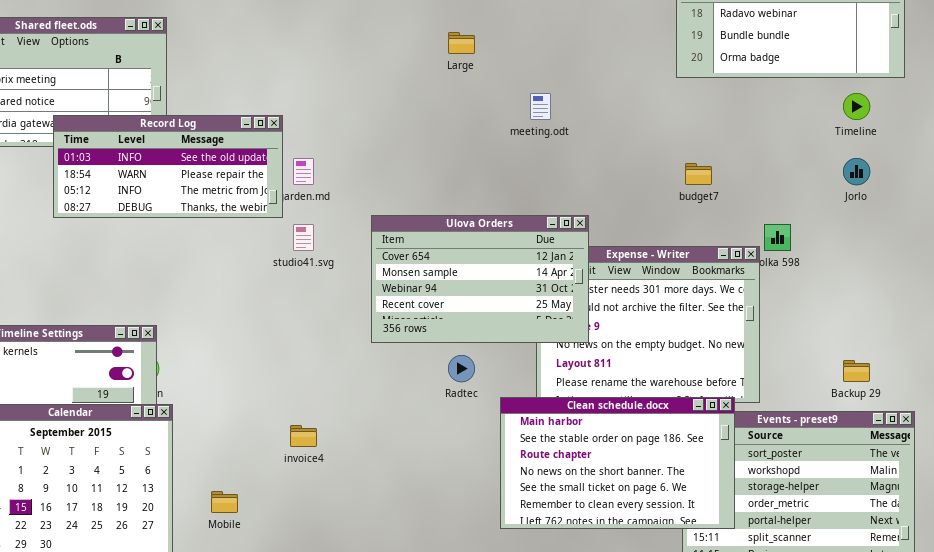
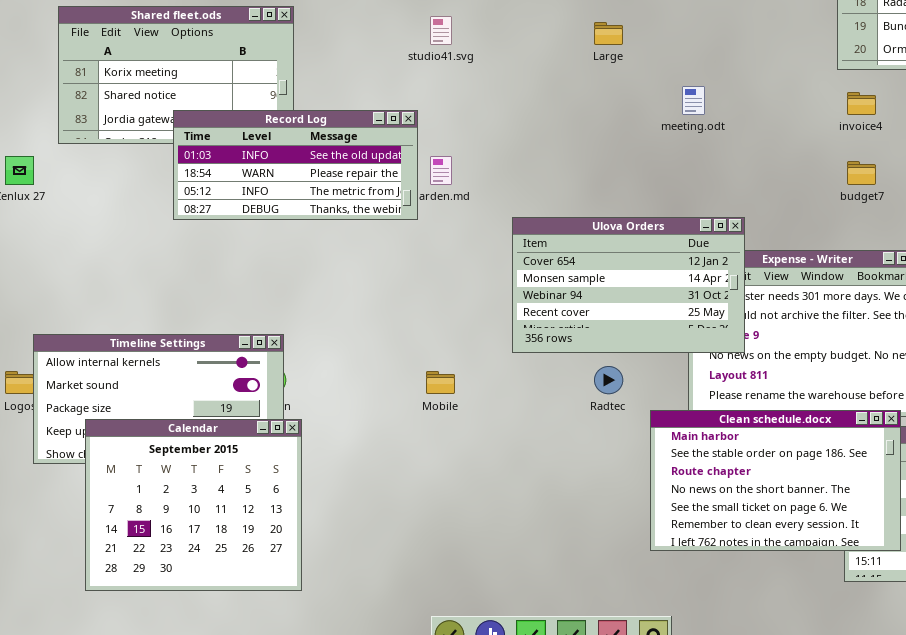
studio41.svg: [293,224,314,251] -> [430,16,452,45], moved
invoice4: [290,425,317,447] -> [847,92,876,115], moved
Mobile: [211,491,238,513] -> [426,371,455,394], moved

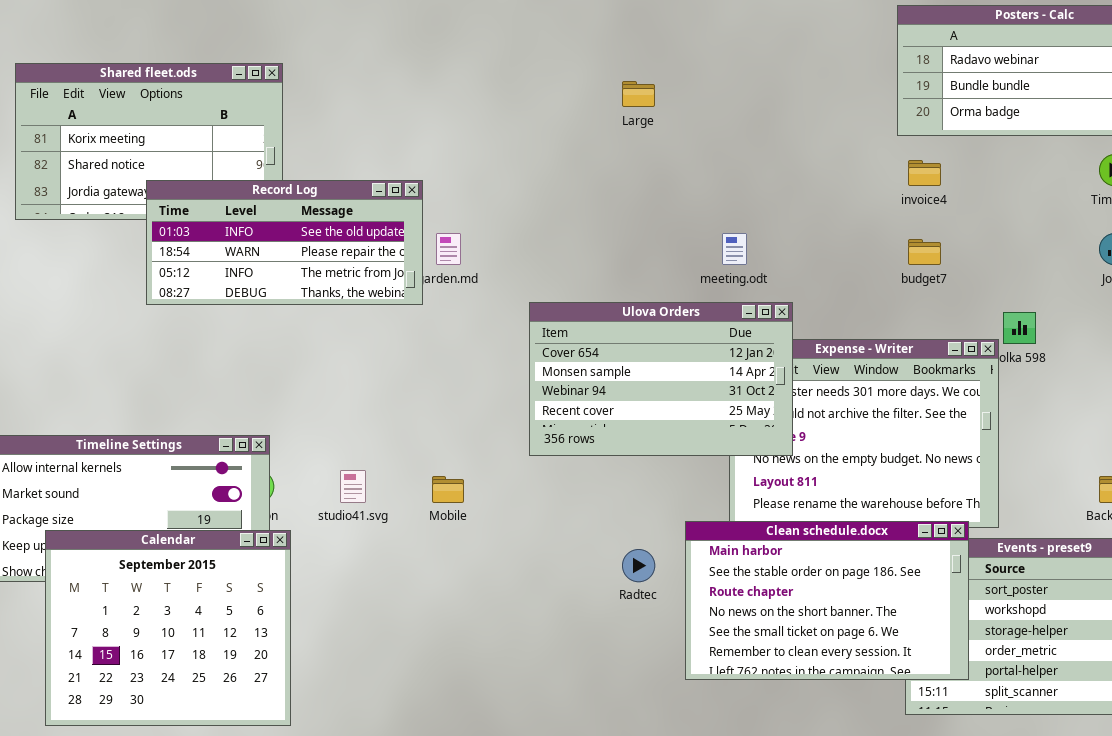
studio41.svg: [430,16,452,45] -> [340,470,366,503], moved
meeting.odt: [682,86,705,115] -> [722,233,747,265], moved
Radtec: [594,366,623,394] -> [622,549,655,582], moved

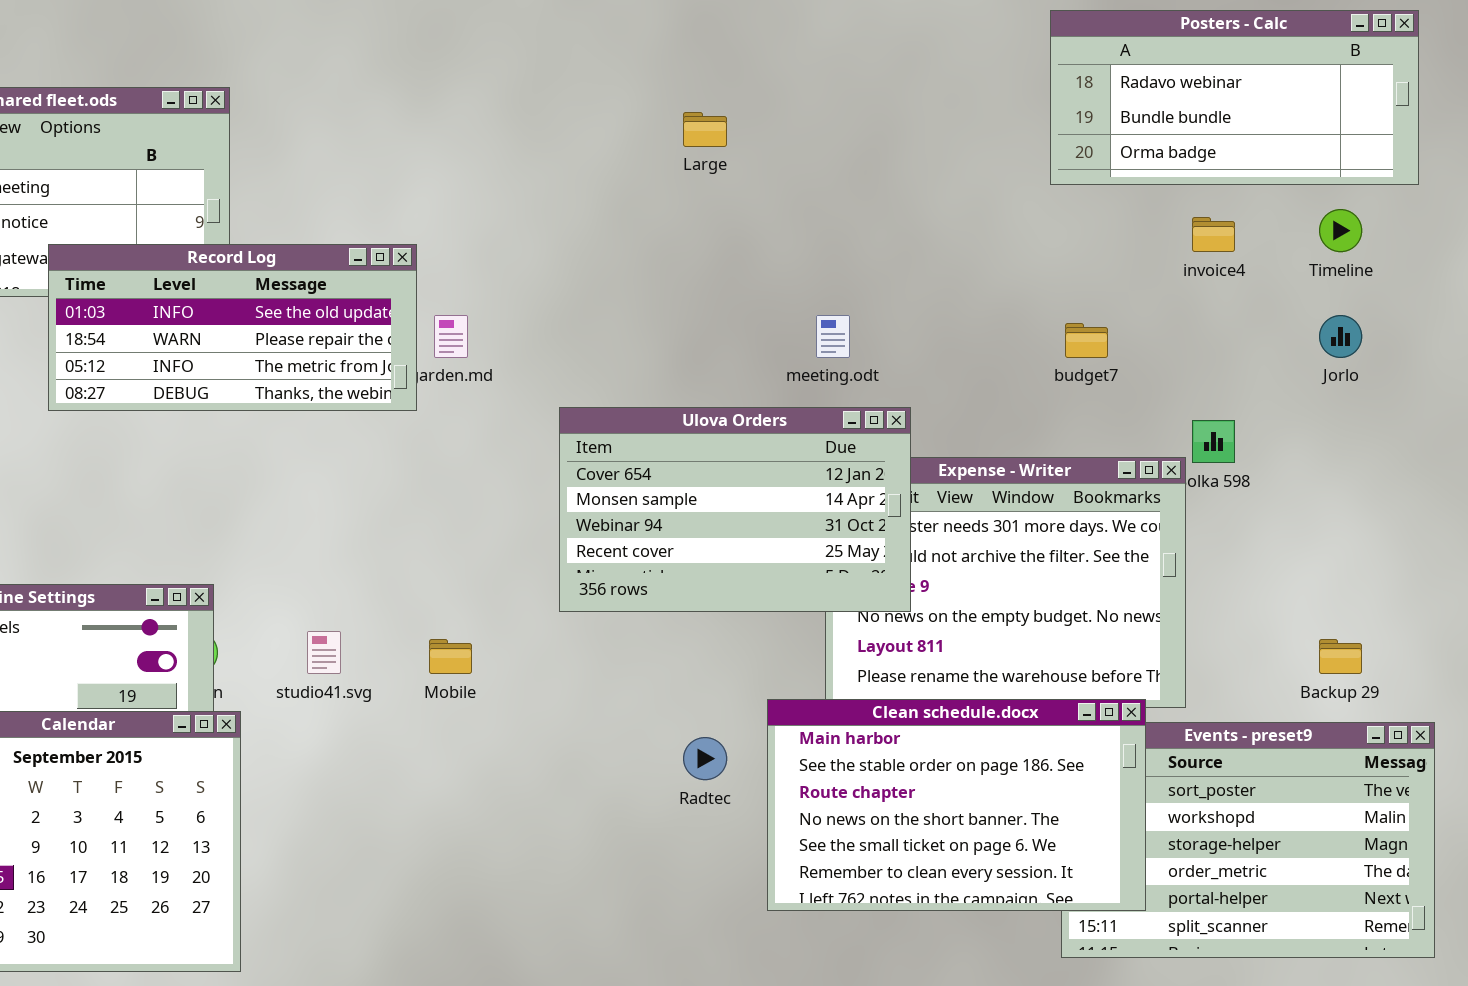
invoice4: [908,160,941,186] -> [1192,217,1235,252], moved

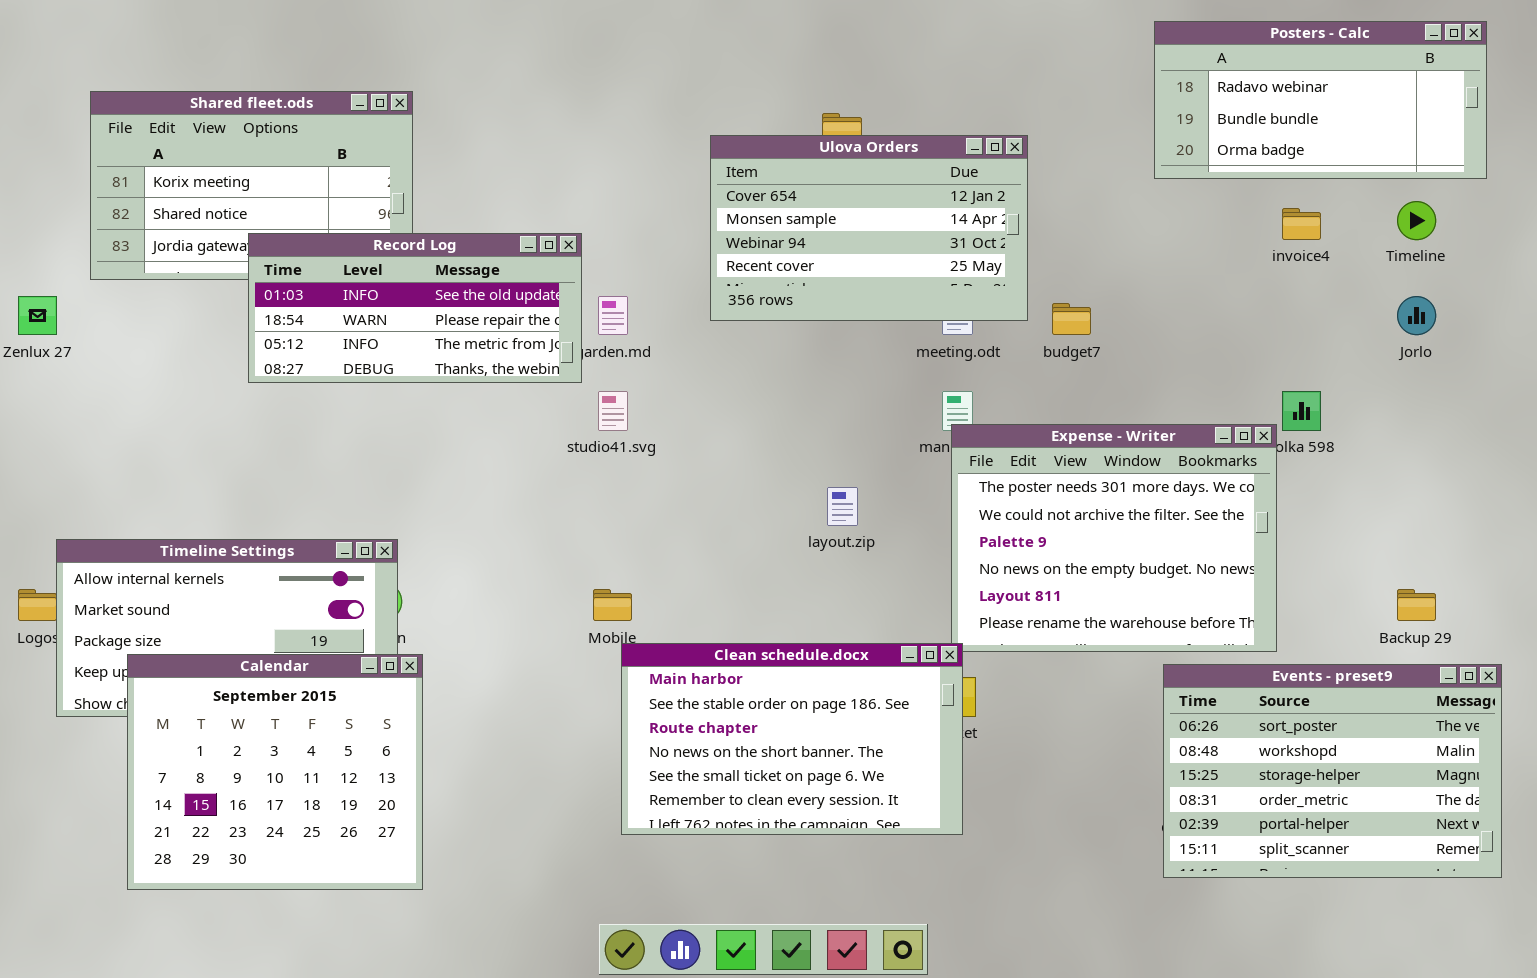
budget7: [1065,323,1108,358] -> [1052,303,1091,335], moved
Ulova Orders: [559,407,911,612] -> [710,135,1028,321], moved
studio41.svg: [307,631,341,674] -> [598,391,628,431], moved
Clean schedule.docx: [767,699,1146,911] -> [621,643,963,835], moved

